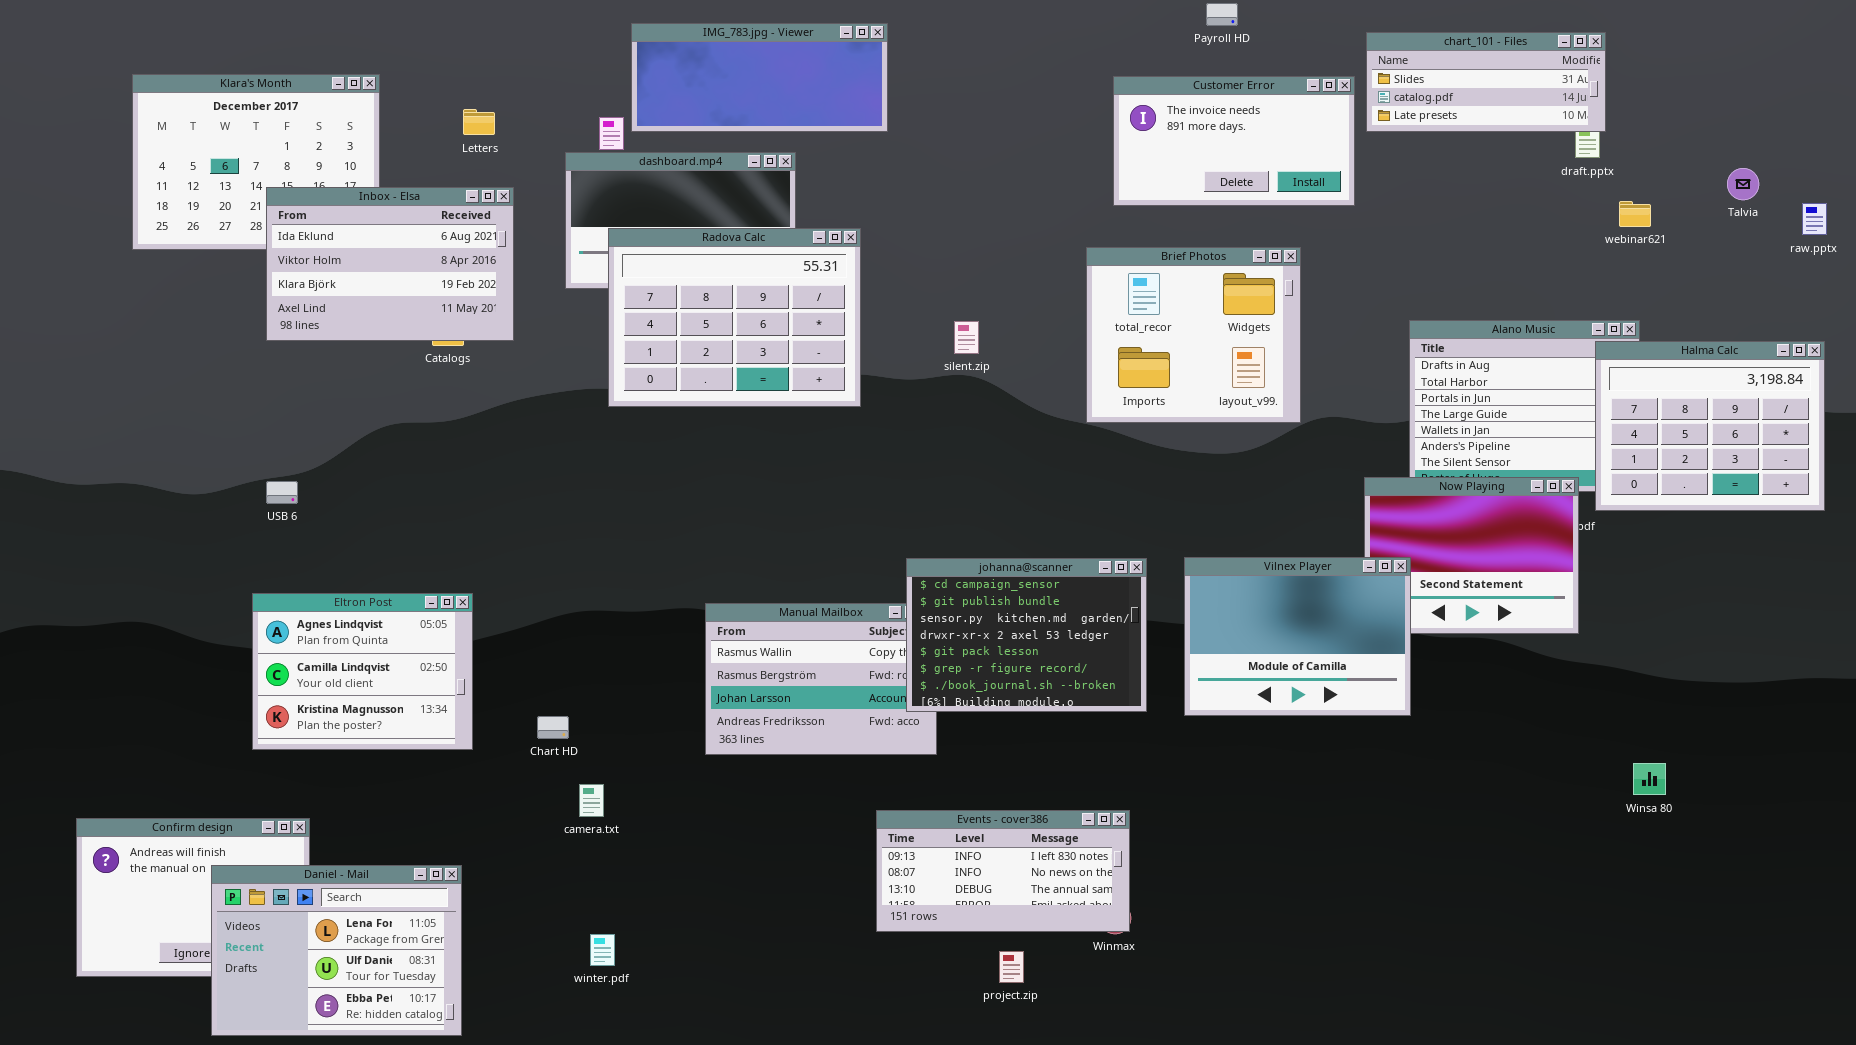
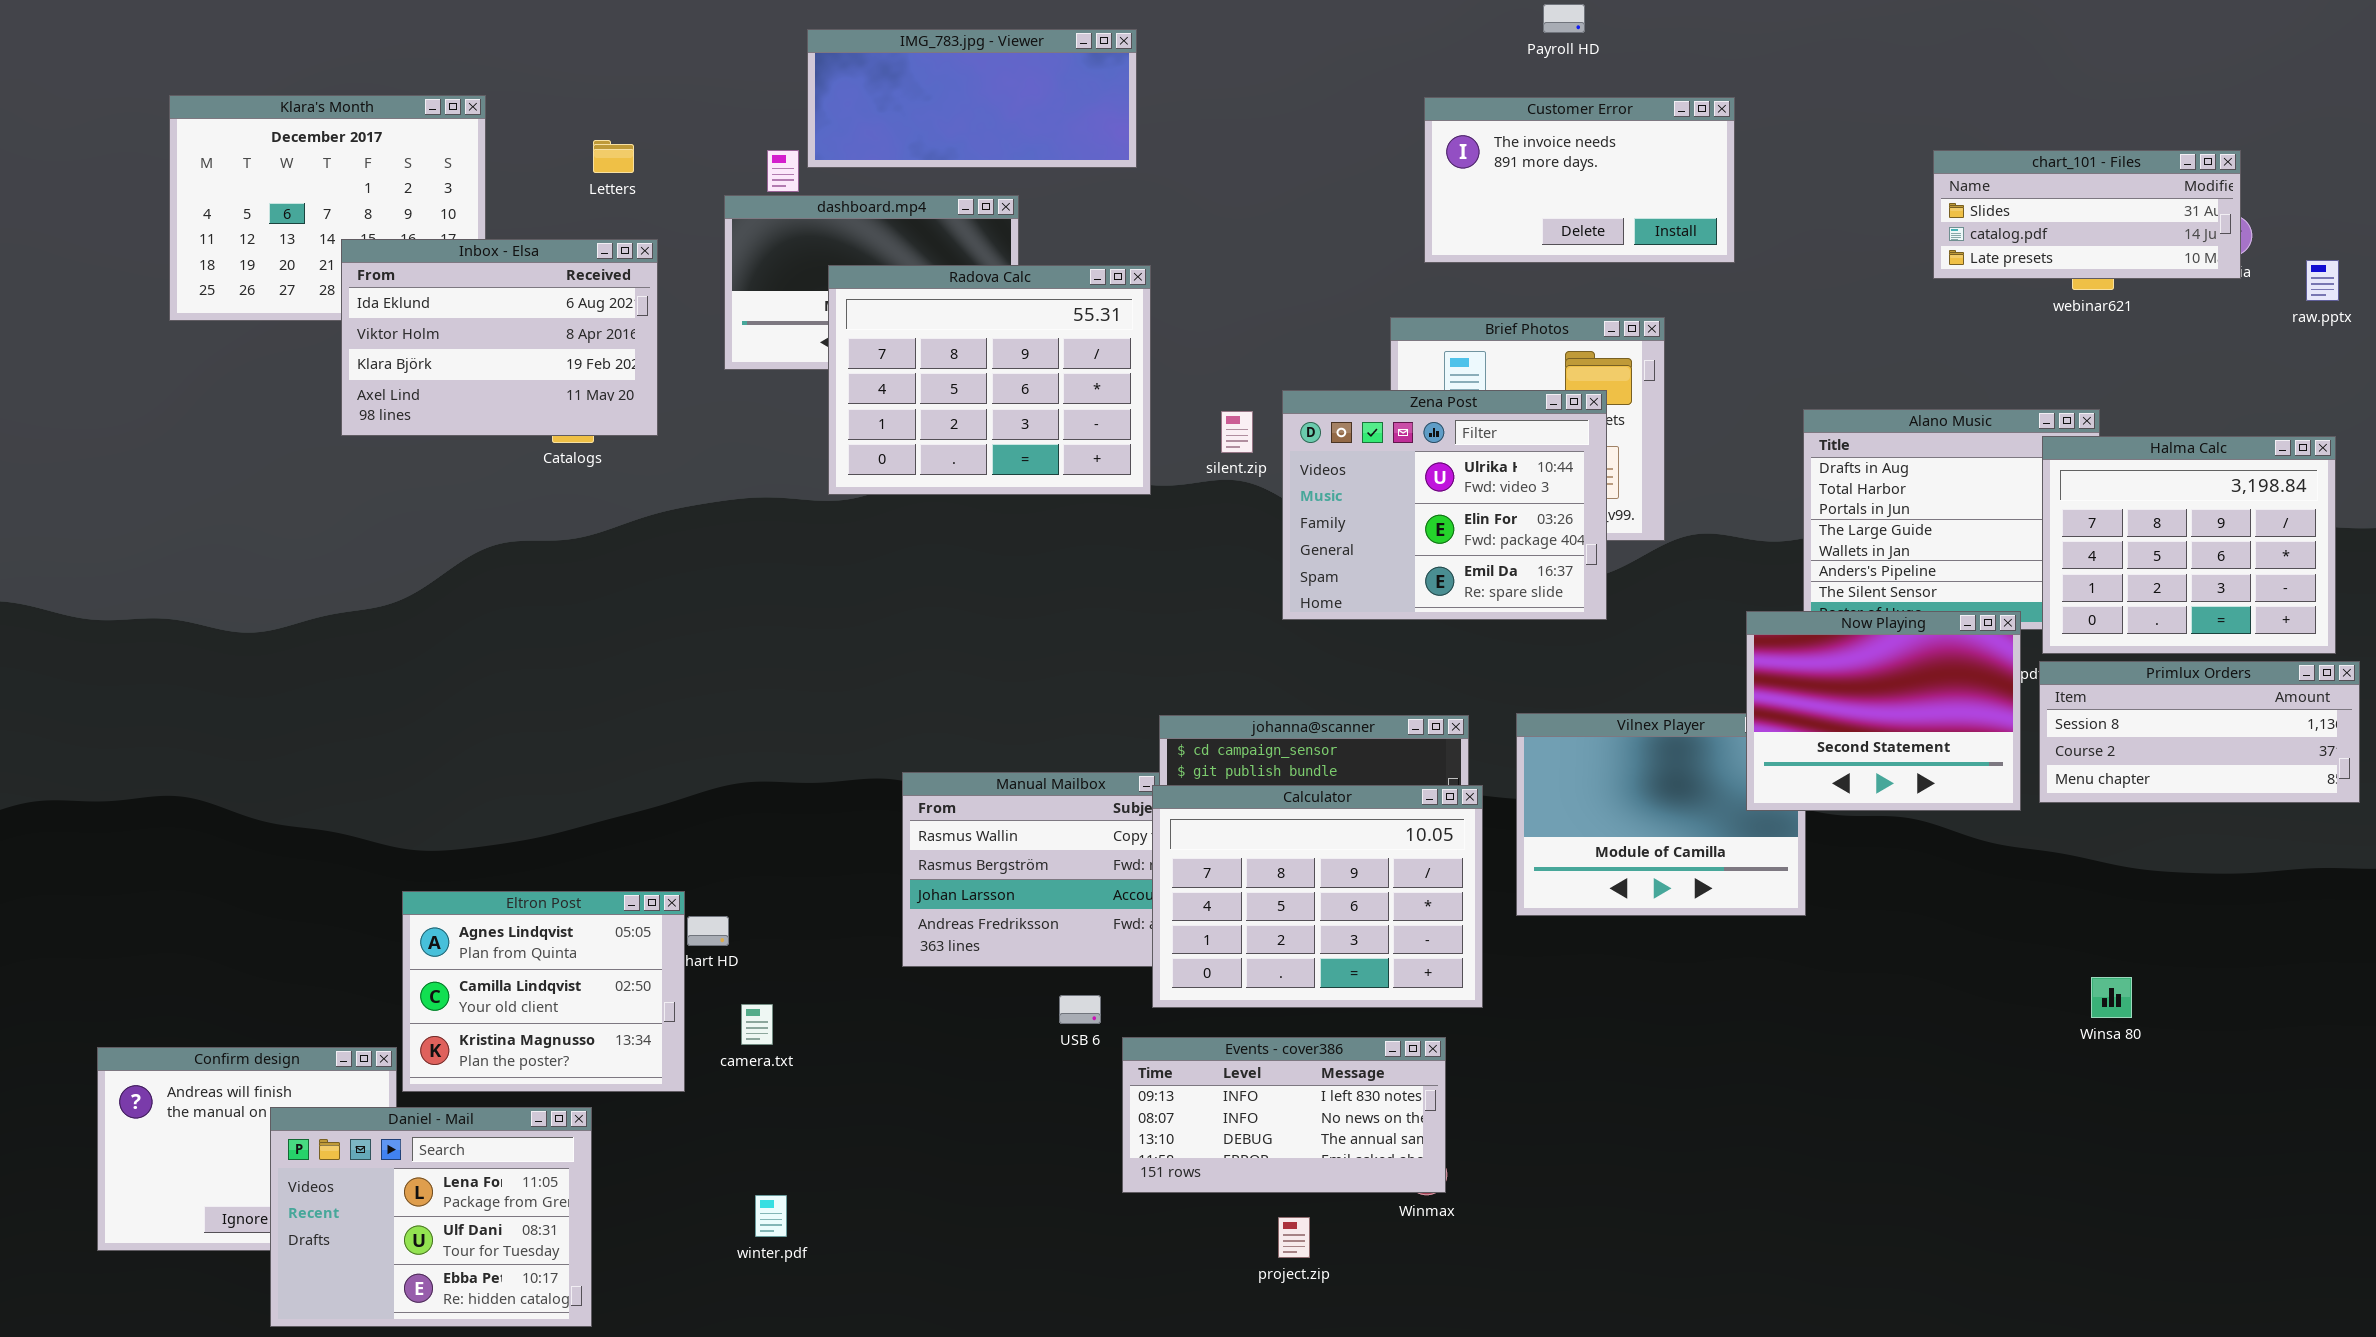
chart_101 - Files: [1366,32,1606,132] -> [1933,150,2241,279], moved
Radova Calc: [608,228,861,407] -> [828,265,1151,495], moved
Zena Post: none -> [1282,390,1607,620], opened
Now Playing: [1364,477,1579,634] -> [1746,611,2021,811], raised
USB 6: [266,481,298,504] -> [1059,995,1101,1024], moved
Primlux Orders: none -> [2039,661,2360,803], opened
Eltron Post: [252,593,473,750] -> [402,891,685,1092], moved
Calculator: none -> [1152,785,1483,1008], opened

